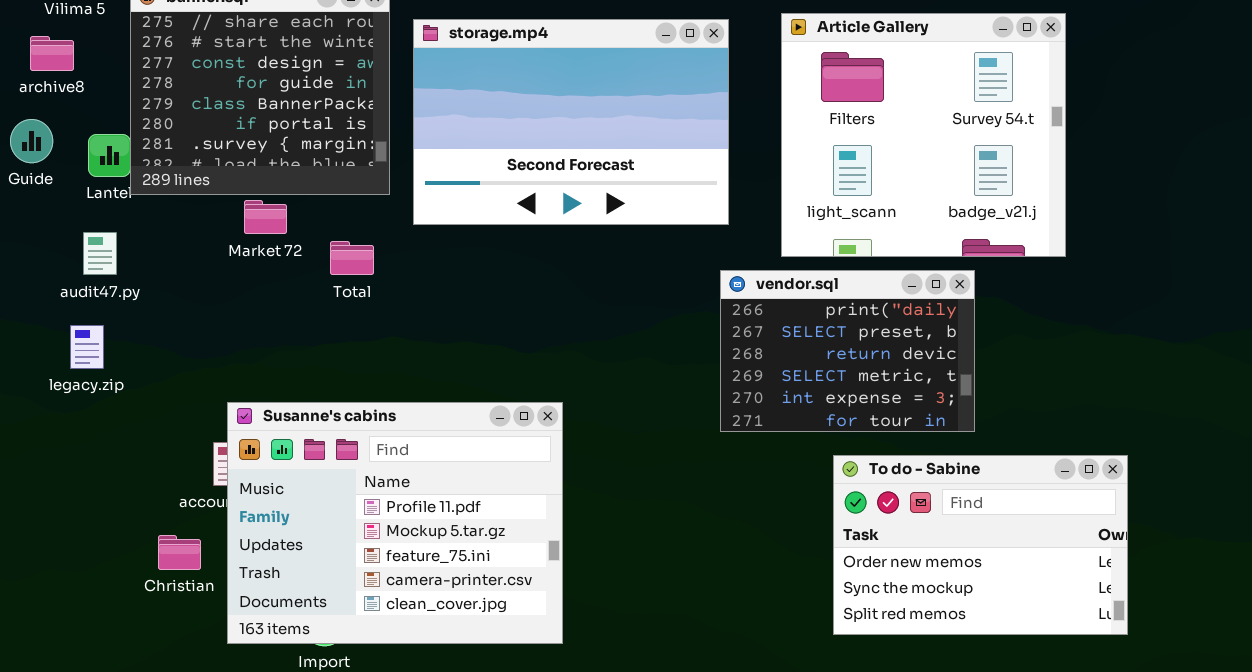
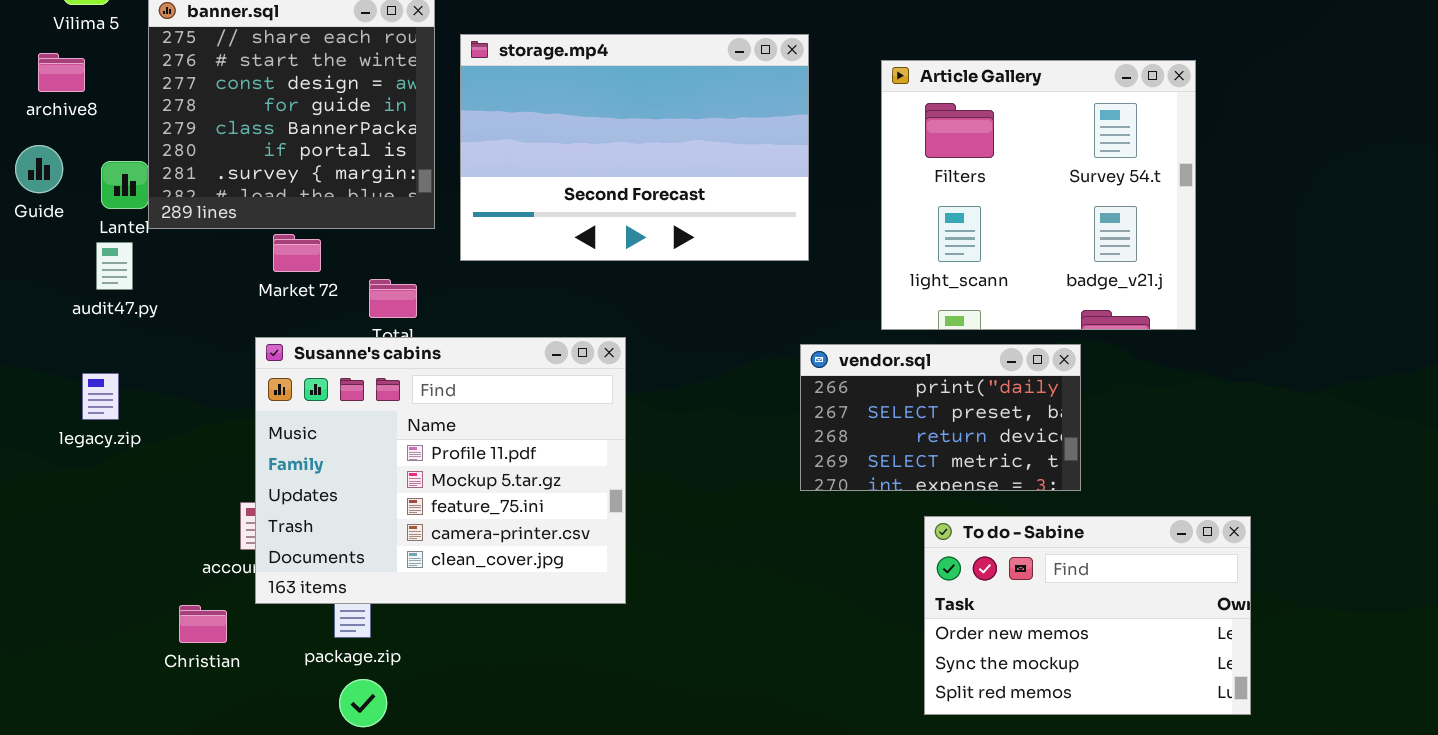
Article Gallery: [781,13,1066,257] -> [881,60,1196,330], moved
audit47.py: [83,232,117,275] -> [96,242,133,290], moved
vendor.sql: [720,270,975,432] -> [800,344,1081,491], resized
Susanne's cabins: [227,402,563,644] -> [255,337,626,604], moved

